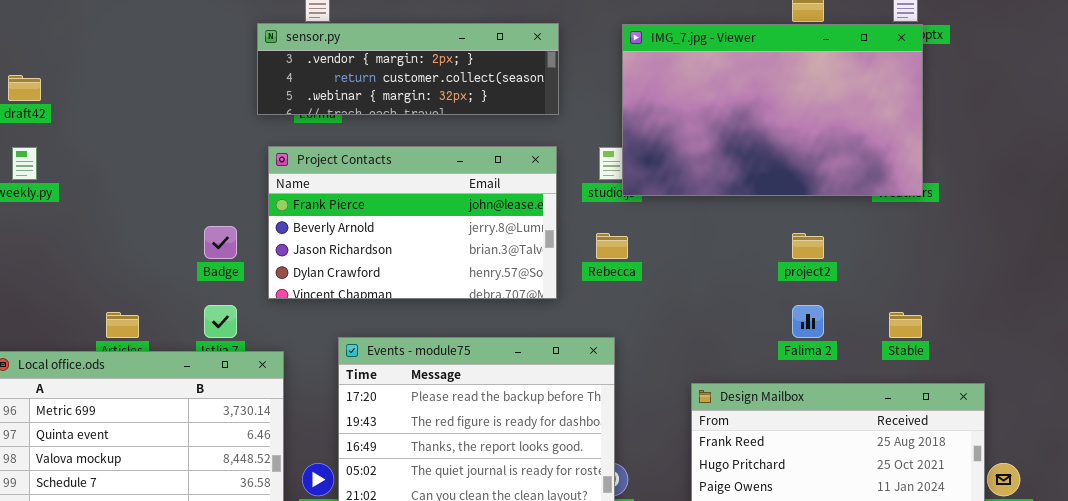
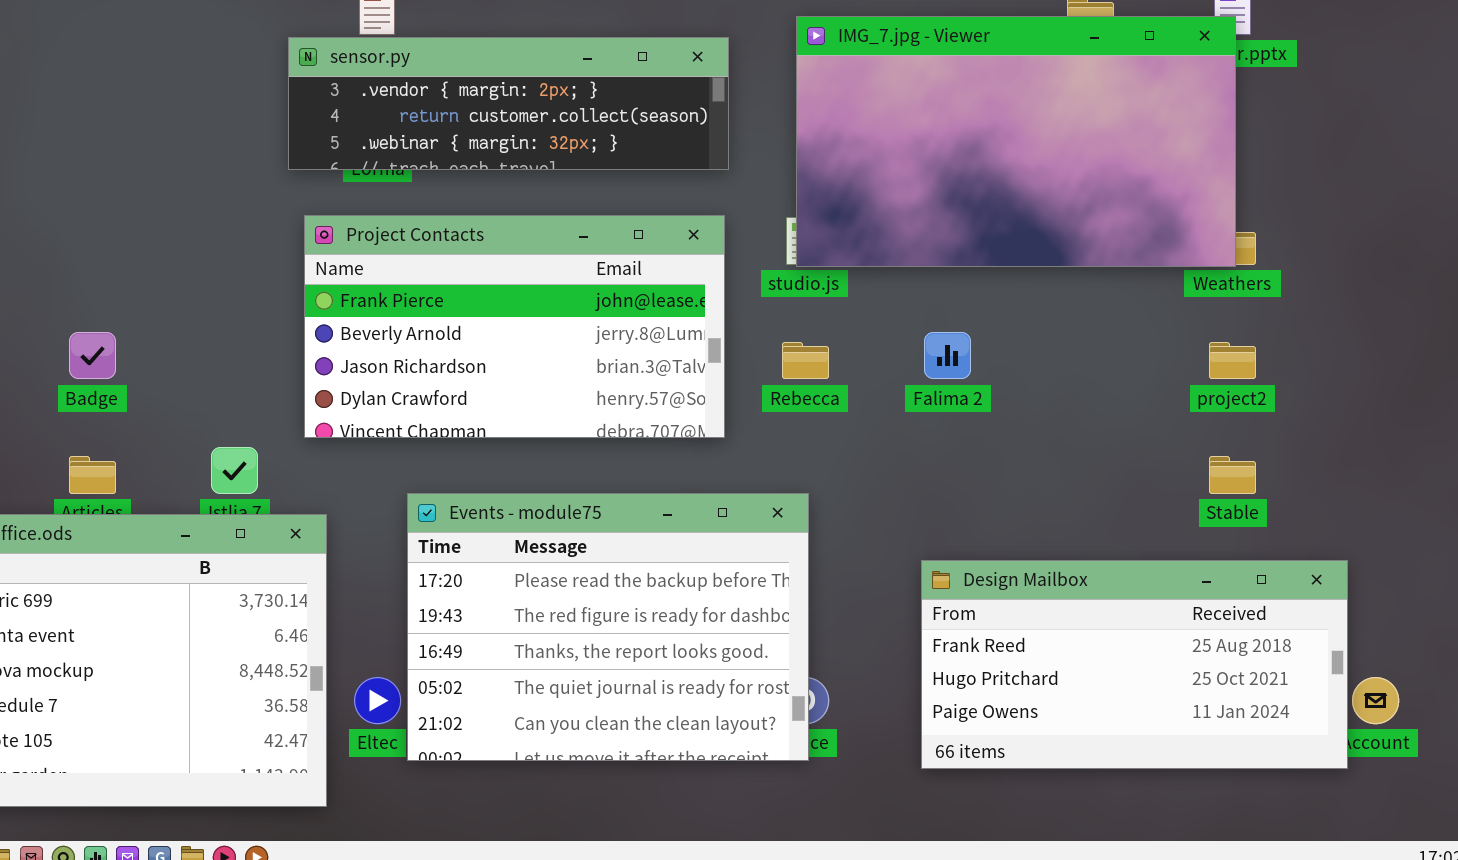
IMG_7.jpg - Viewer: [622,24,923,196] -> [796,16,1236,267], moved
Badge: [204,226,237,259] -> [69,332,116,379], moved
project2: [792,233,824,259] -> [1209,342,1256,379], moved
Falima 2: [792,305,824,338] -> [924,332,971,379], moved

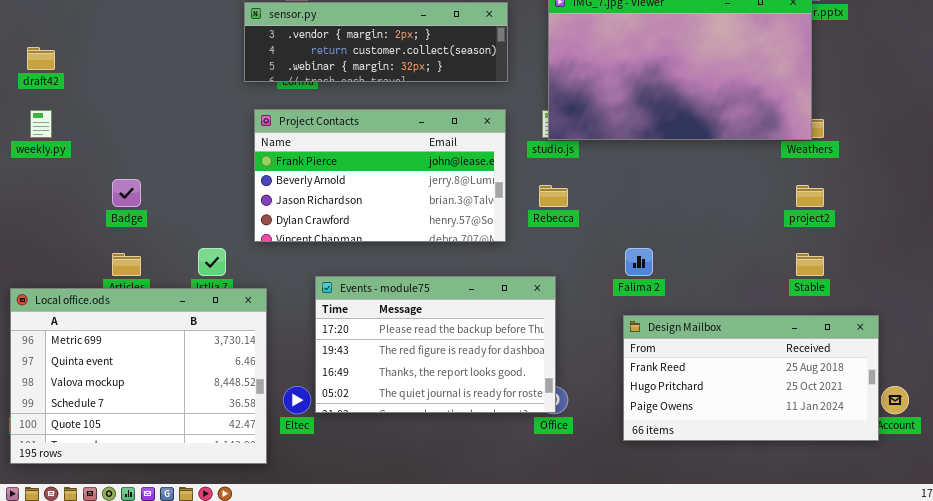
Falima 2: [924,332,971,379] -> [625,248,653,276], moved
Events - module75: [407,493,809,761] -> [315,276,556,413], resized

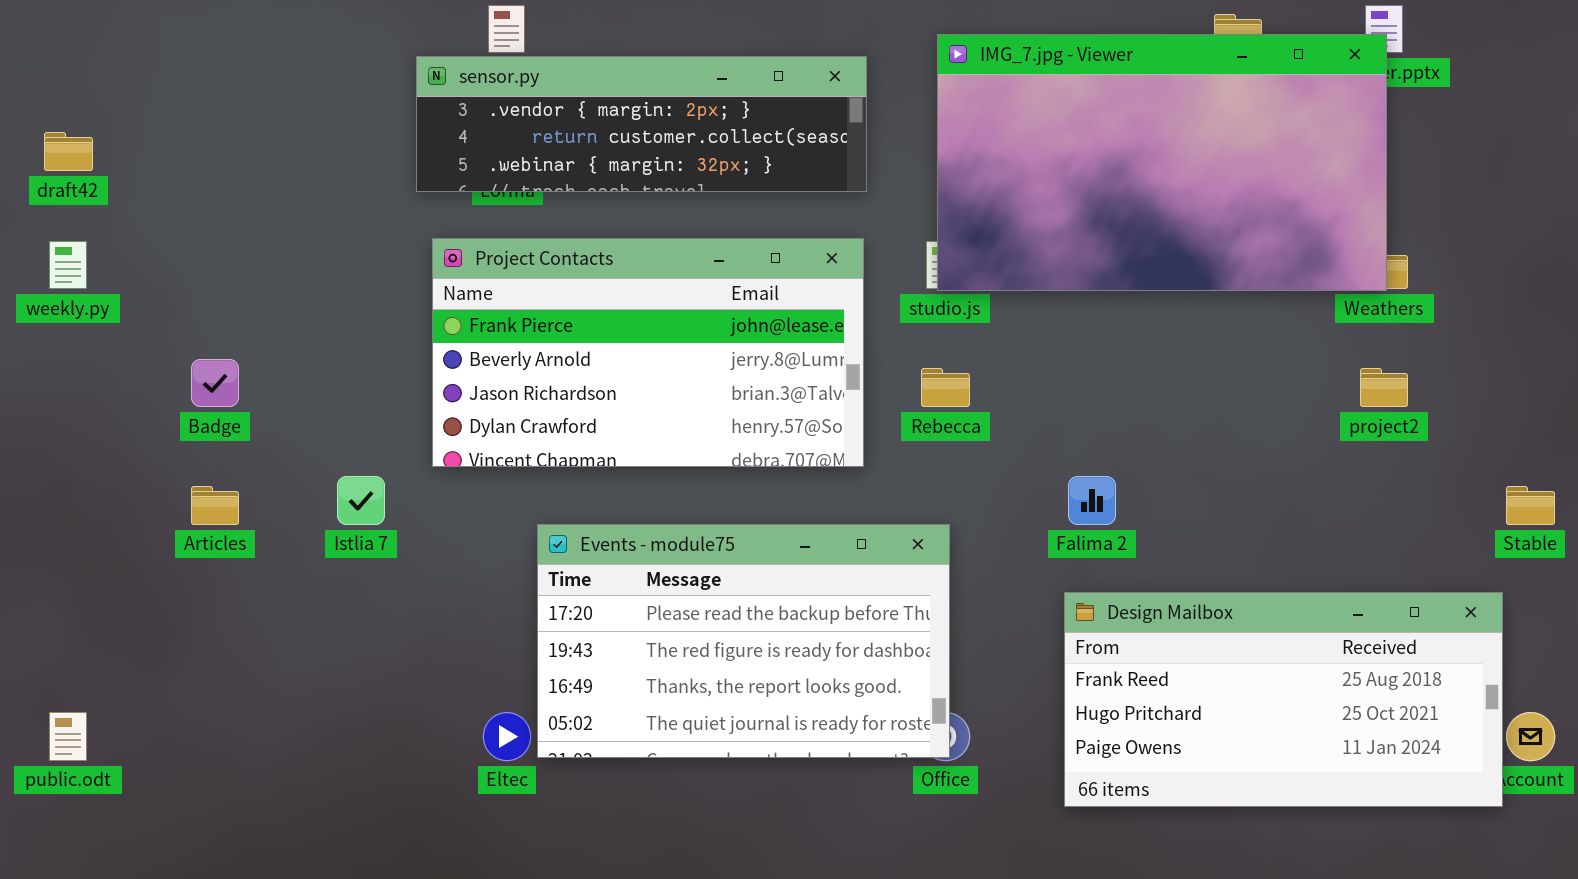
Stable: [796,253,824,276] -> [1506,486,1555,525], moved
Local office.ods: [10,288,267,464] -> none, closed

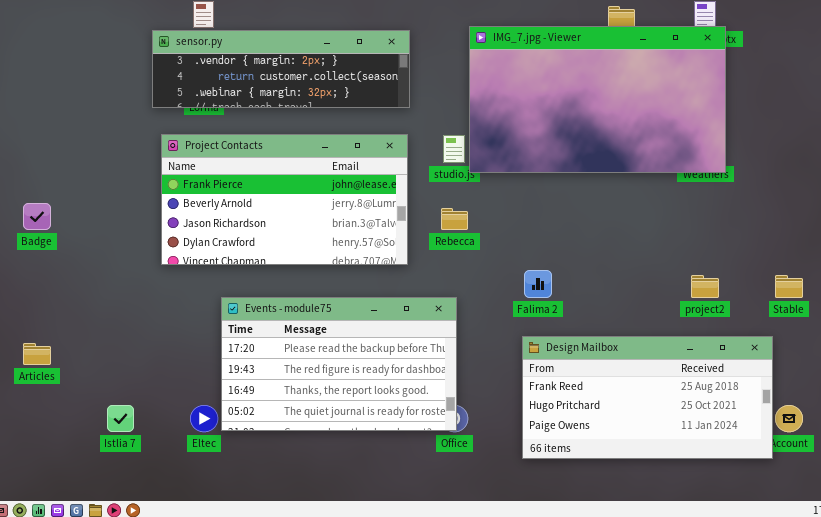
IMG_7.jpg - Viewer: [937,34,1387,291] -> [469,26,726,173], moved
project2: [1360,368,1408,407] -> [691,275,719,298], moved
Istlia 7: [337,476,385,525] -> [107,405,134,432], moved
Articles: [191,486,239,525] -> [23,343,51,365], moved

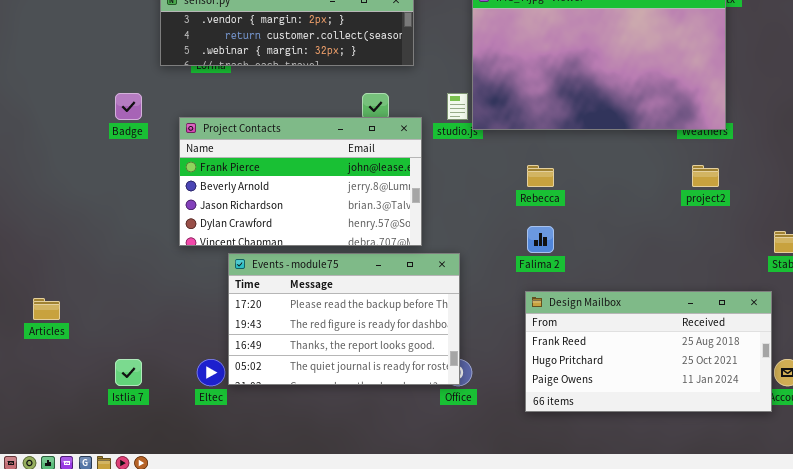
Project Contacts: [161,134,408,265] -> [179,117,422,246], moved
Badge: [23,203,51,230] -> [115,93,142,120], moved
Rebecca: [441,208,468,230] -> [527,165,554,187], moved
project2: [691,275,719,298] -> [692,165,719,187], moved

